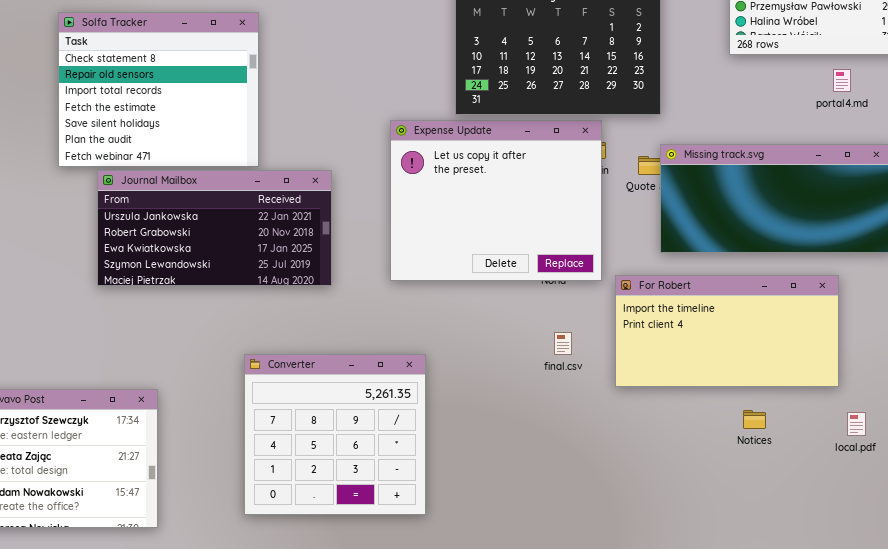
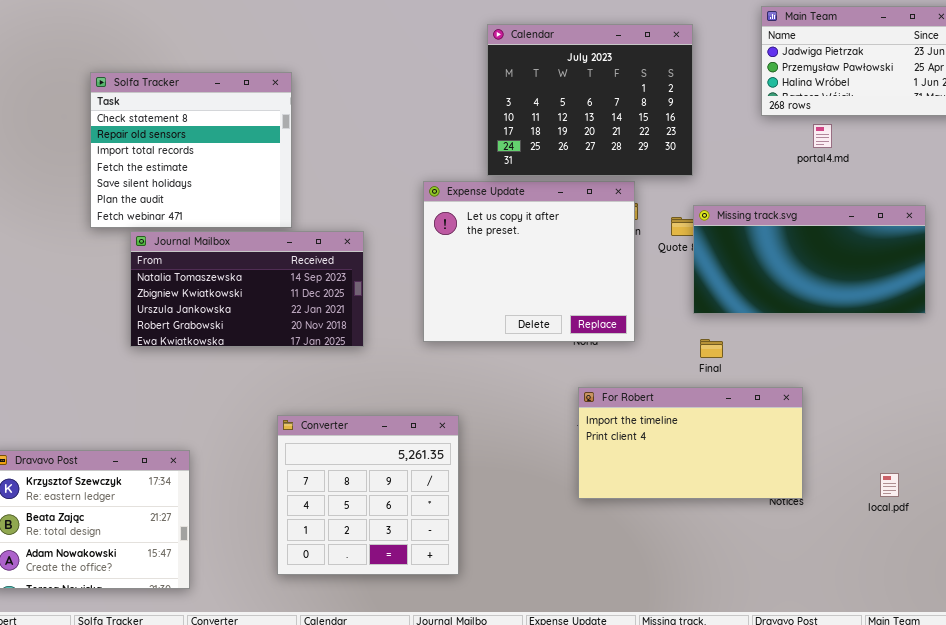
portal4.md: [833,69,851,92] -> [813,124,832,148], moved
Journal Mailbox: [97,170,332,286] -> [130,231,364,347], scrolled up 2 rows
For Robert: [615,275,839,387] -> [578,387,803,499], moved

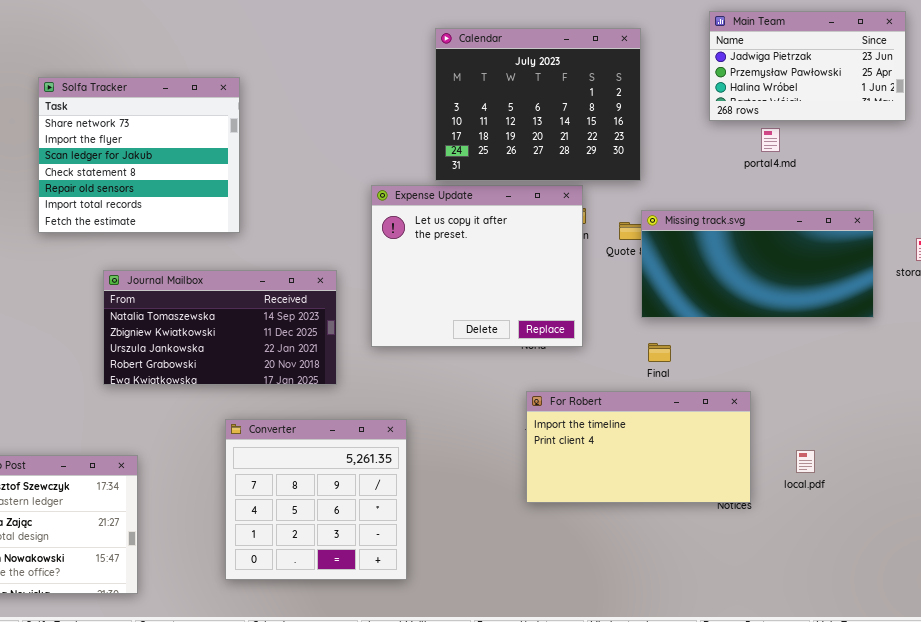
Solfa Tracker: [90,72,292,228] -> [38,77,240,233], scrolled up 3 rows
Journal Mailbox: [130,231,364,347] -> [103,270,337,385], moved
local.pdf: [880,473,899,497] -> [796,450,815,473], moved

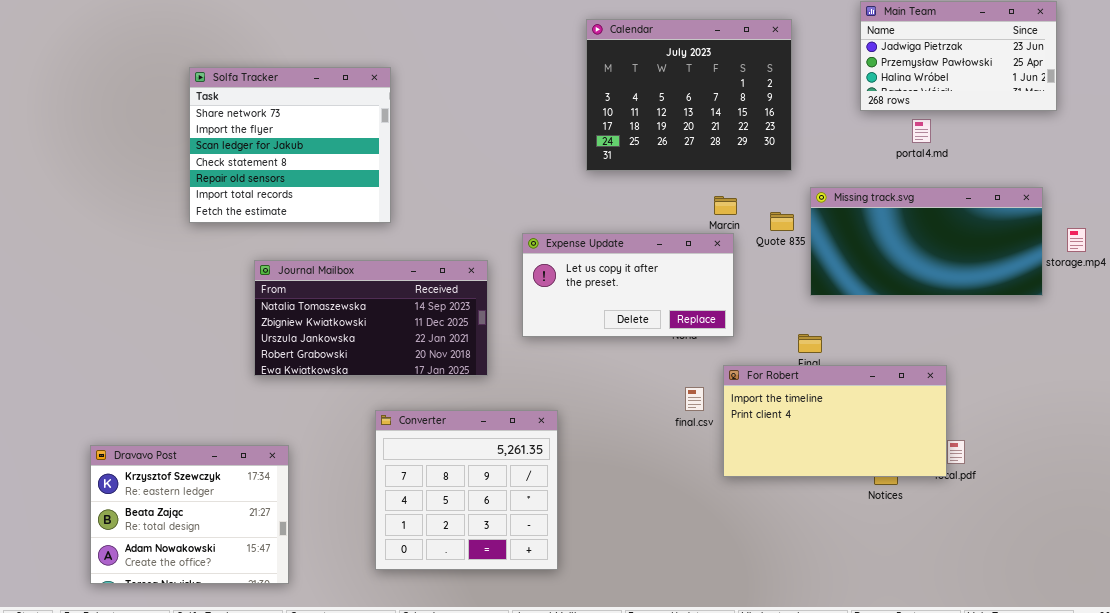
Expense Update: [371,185,583,347] -> [522,233,734,337], resized
Missing track.svg: [641,210,874,318] -> [810,187,1043,296], moved
For Robert: [526,391,751,503] -> [723,365,947,477], moved

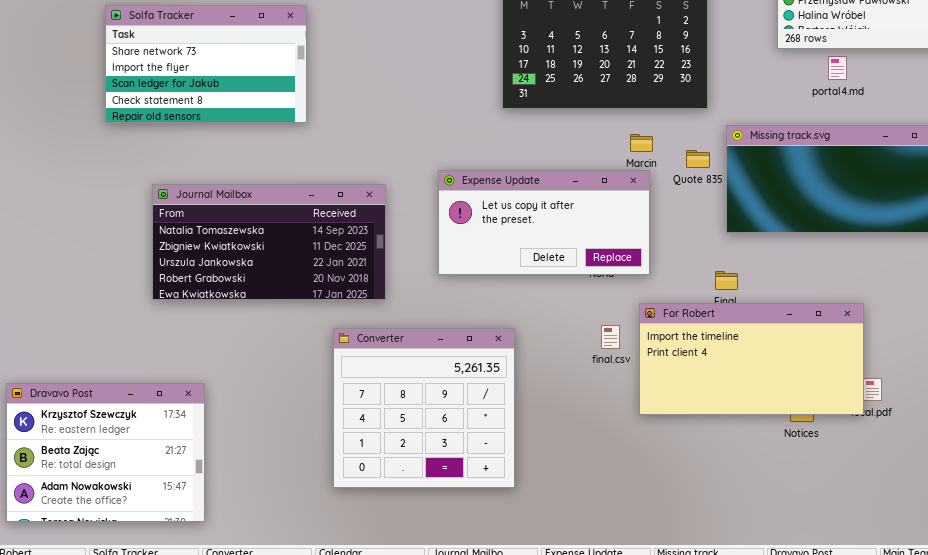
Solfa Tracker: [189,67,391,223] -> [105,5,307,123], resized
Journal Mailbox: [254,260,488,376] -> [152,184,386,300], moved
Converter: [375,410,558,570] -> [333,328,515,488], moved

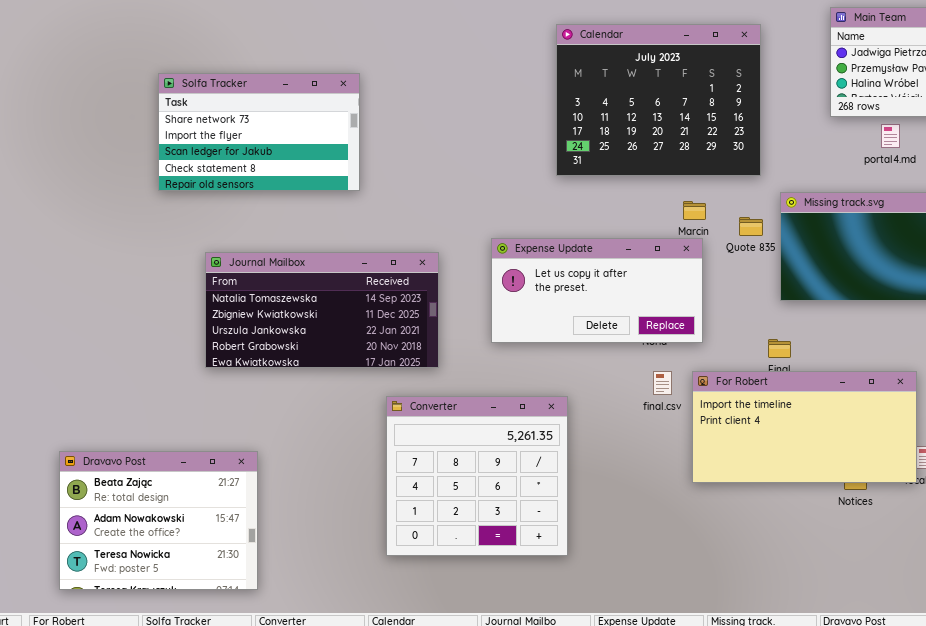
final.csv: [601,325,620,349] -> [653,371,672,395], moved
Dravavo Post: [6,383,205,522] -> [59,451,258,590], scrolled down 1 row

